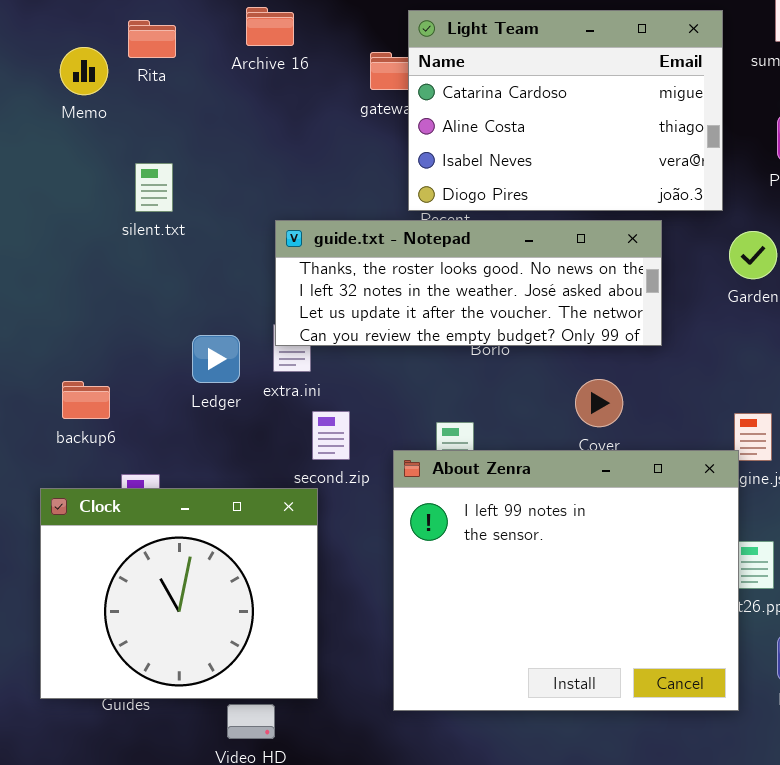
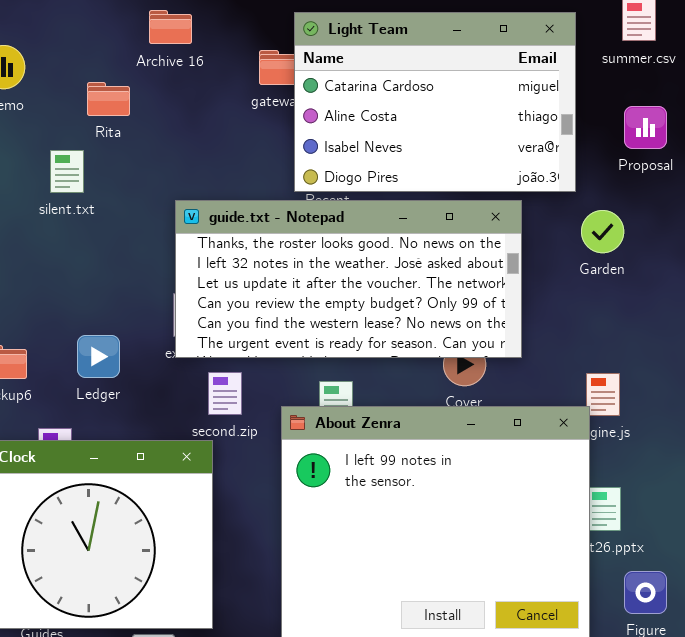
Rita: [128,20,176,58] -> [87,82,130,116], moved
guide.txt - Notepad: [275,220,662,346] -> [175,200,522,358], resized
Ledger: [192,335,240,383] -> [77,335,120,378], moved

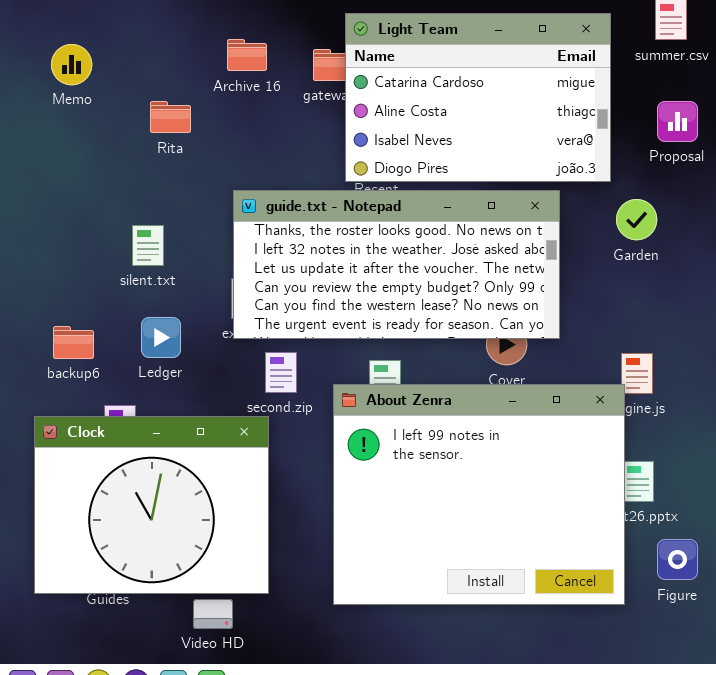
Archive 16: [149,10,192,44] -> [227,39,267,71], moved
Rita: [87,82,130,116] -> [150,101,191,133], moved
silent.txt: [50,150,84,193] -> [132,225,164,266], moved

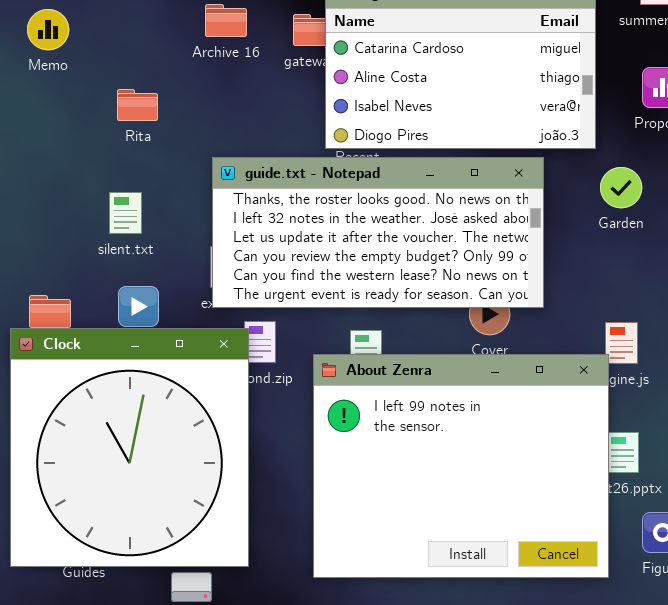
Rita: [150,101,191,133] -> [117,89,158,121], moved
Clock: [34,416,269,594] -> [10,328,249,567], resized

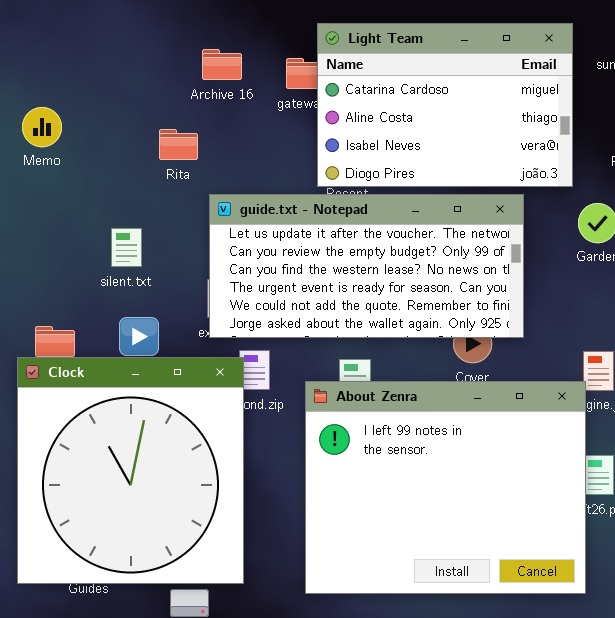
Memo: [27,9,69,50] -> [22,107,62,147], moved
Rita: [117,89,158,121] -> [159,129,198,160], moved
guide.txt - Notepad: [212,157,544,308] -> [209,194,524,338], scrolled down 2 rows

